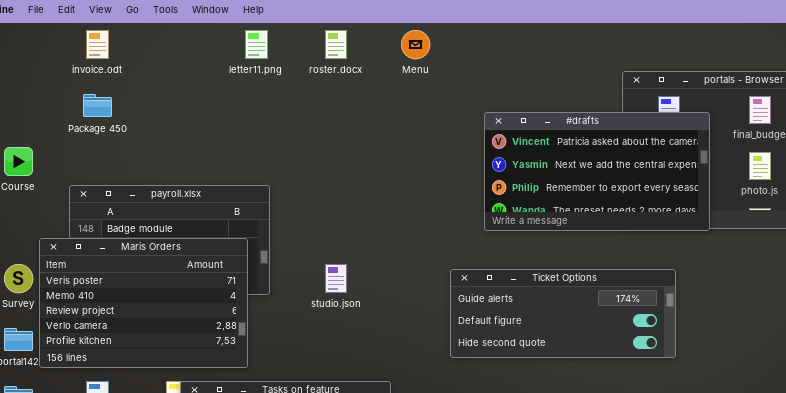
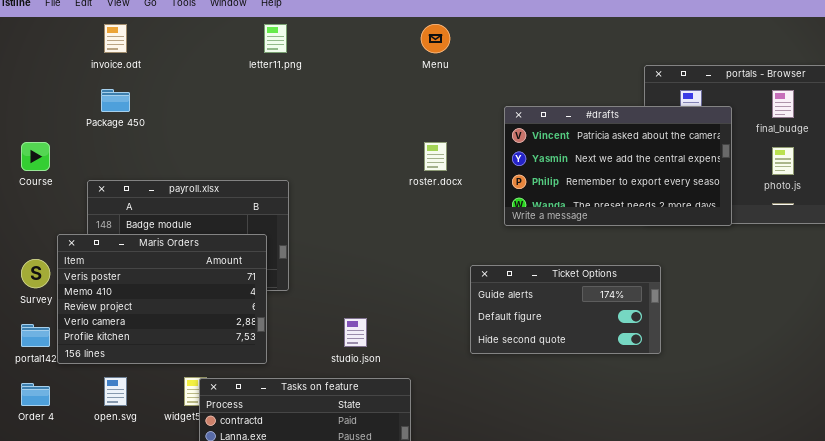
roster.docx: [325,30,347,59] -> [424,142,447,171], moved
studio.json: [325,264,347,293] -> [344,318,367,347], moved
Ticket Options: [450,269,676,358] -> [470,265,661,354], resized

